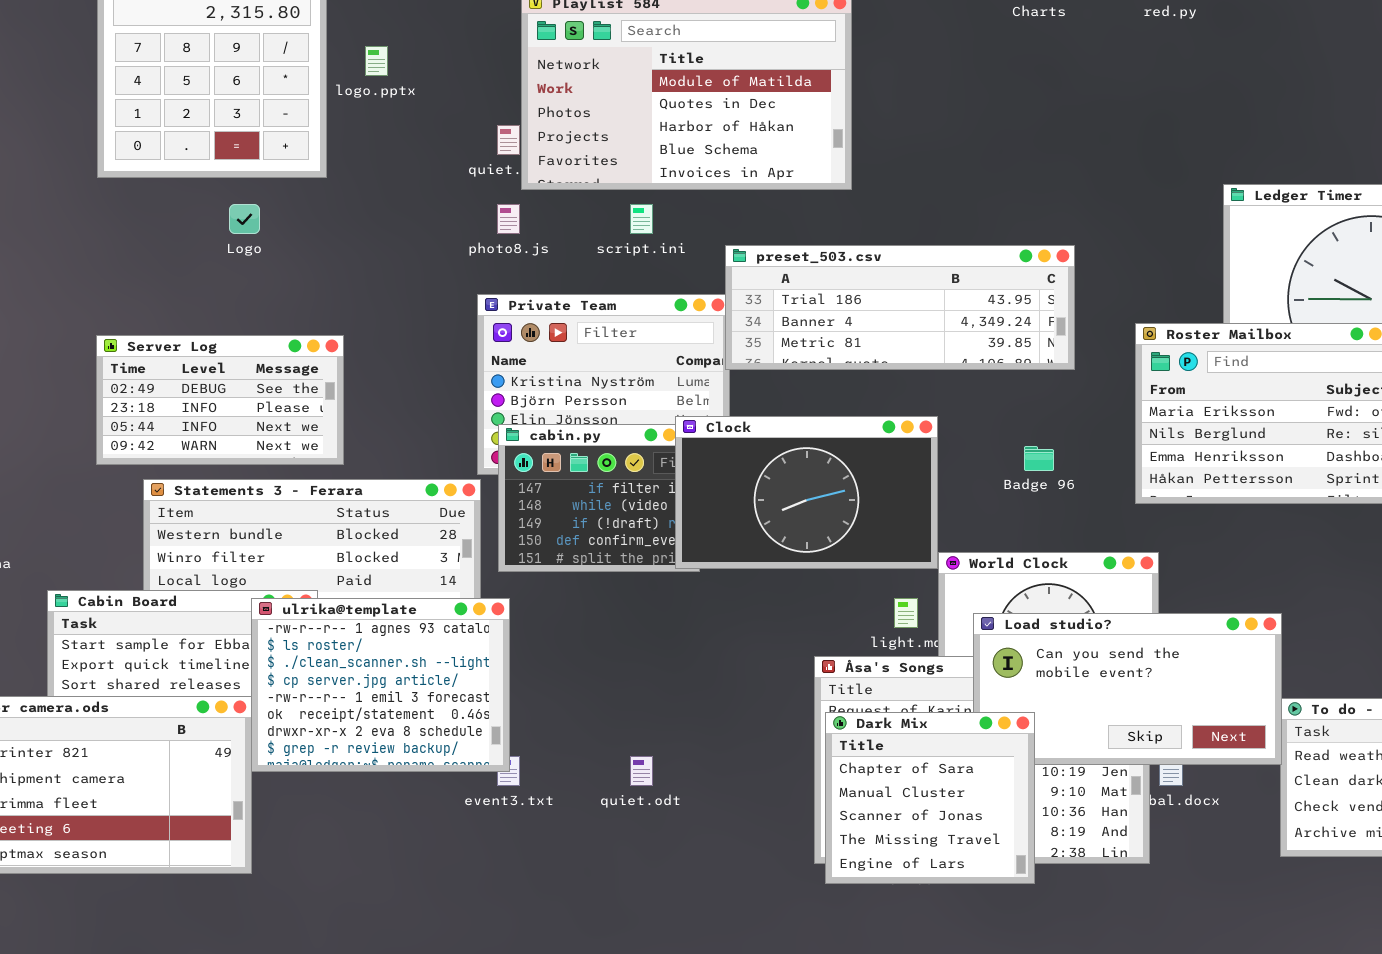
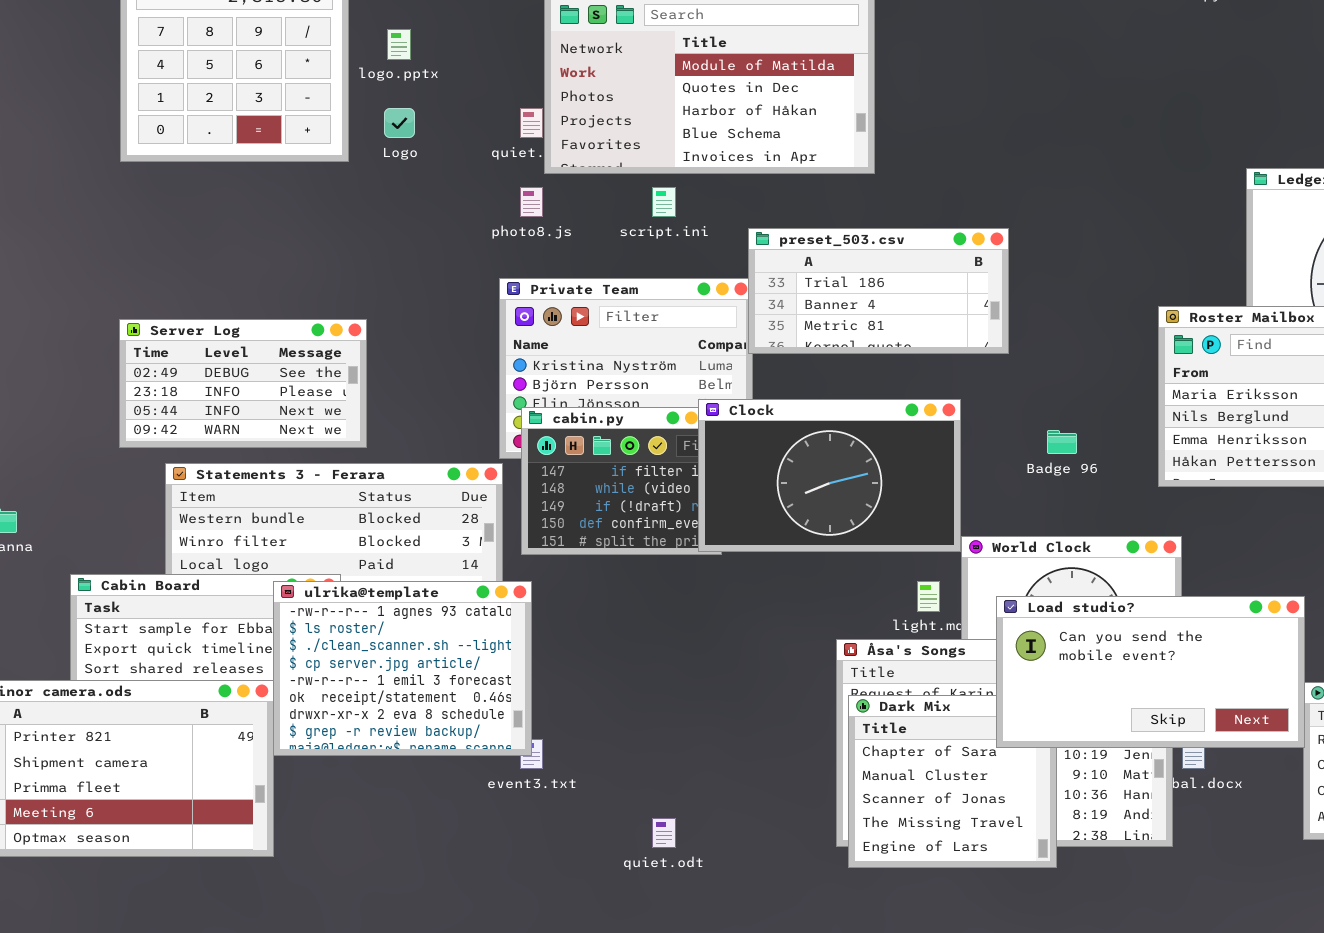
Logo: [229,204,260,234] -> [384,108,415,138], moved
preset_503.csv: [725,245,1075,370] -> [748,228,1009,354], resized
Load studio?: [973,613,1282,765] -> [996,596,1305,748], raised
quiet.odt: [630,756,653,786] -> [652,818,676,848], moved

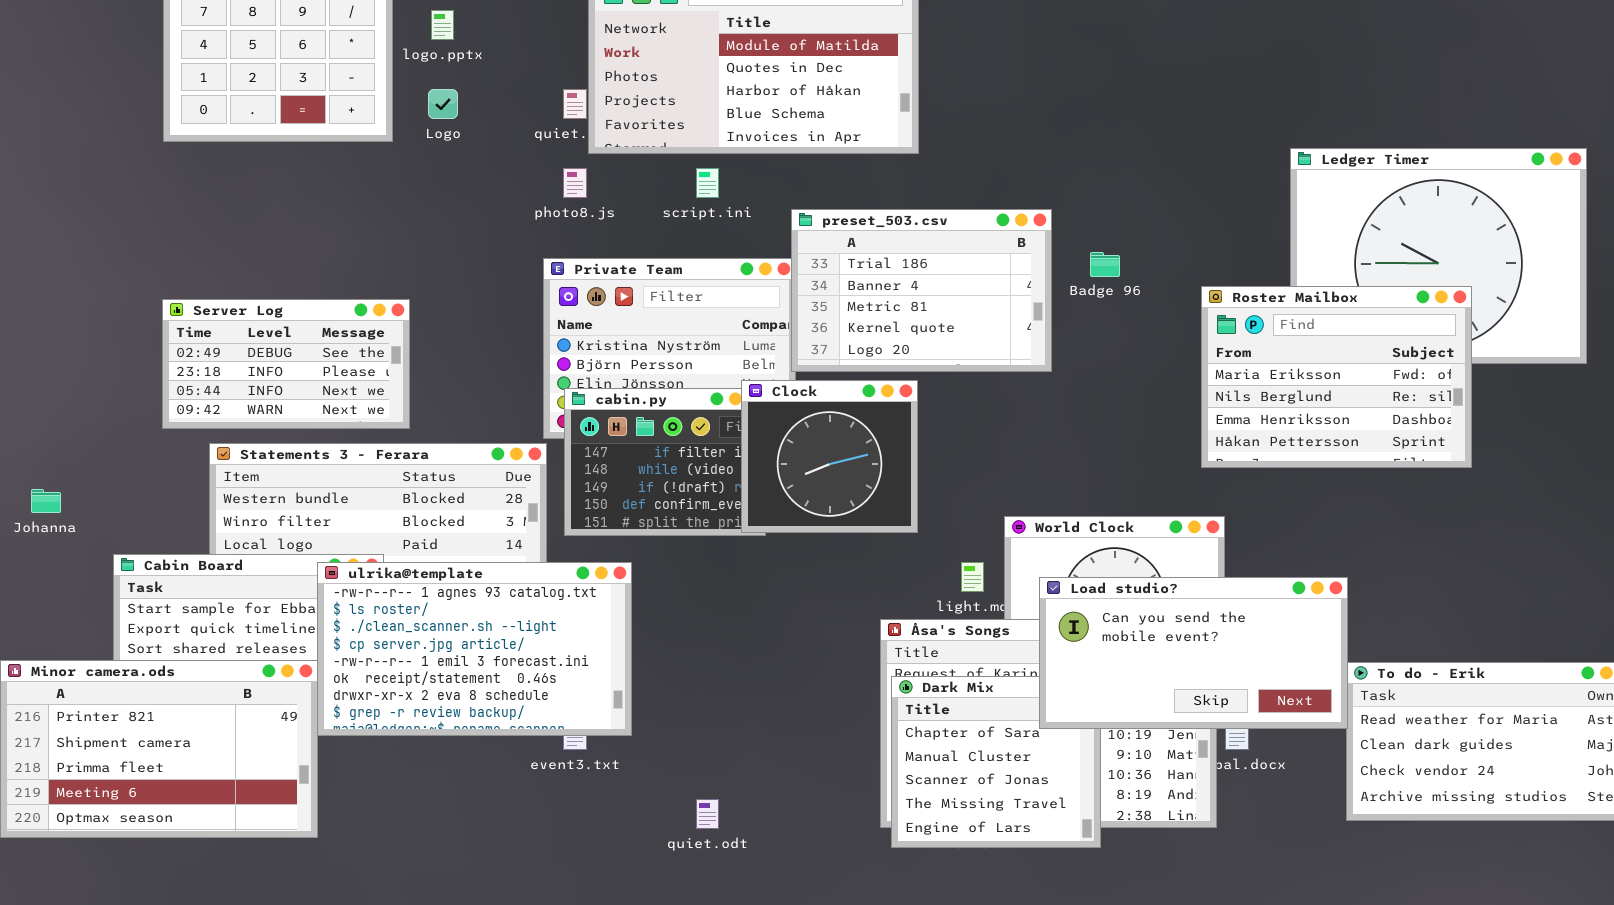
preset_503.csv: [748,228,1009,354] -> [791,209,1052,372], resized
Clock: [698,399,961,552] -> [741,380,918,533], resized
Badge 96: [1047,430,1077,454] -> [1090,252,1120,277], moved
ulrika@template: [273,581,532,756] -> [317,562,632,736], resized

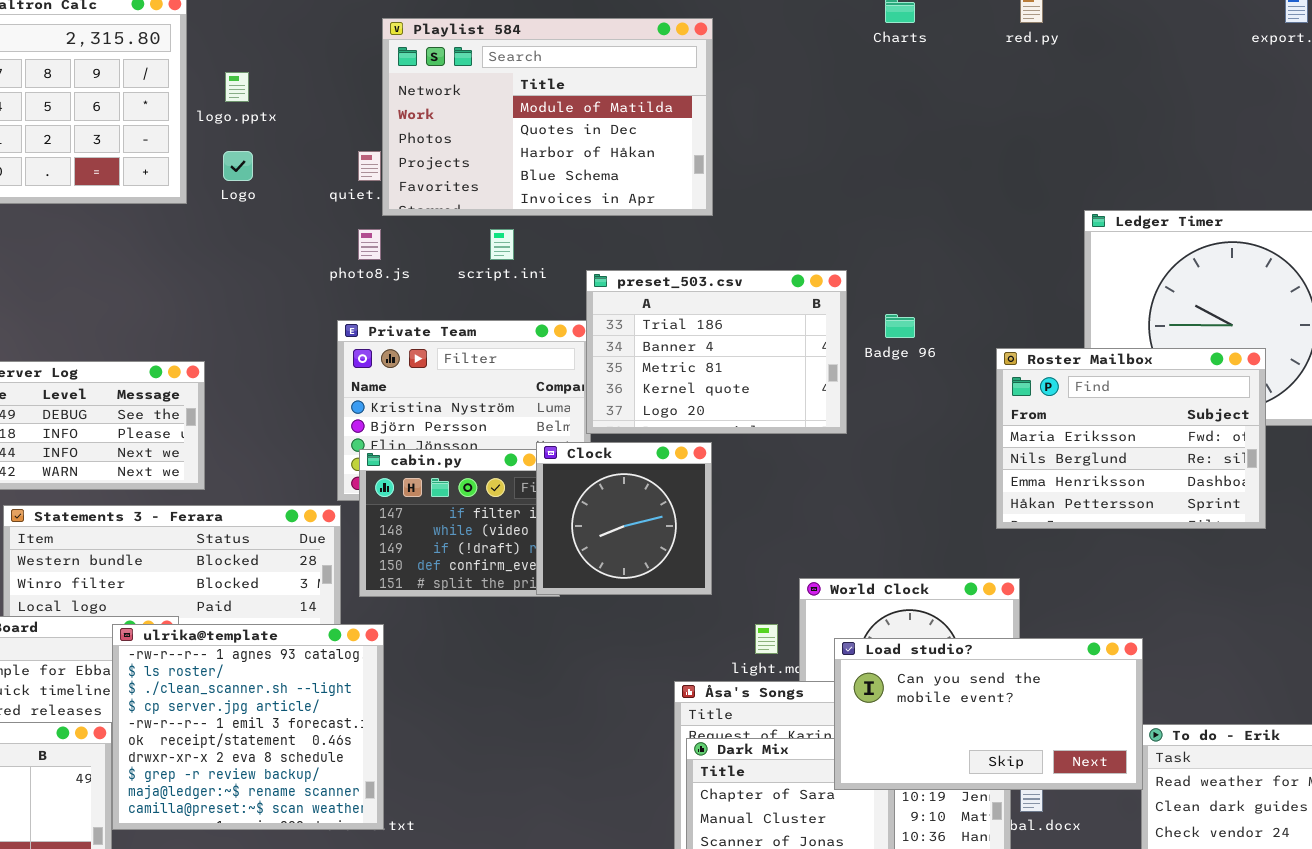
ulrika@template: [317,562,632,736] -> [112,624,384,830], resized

